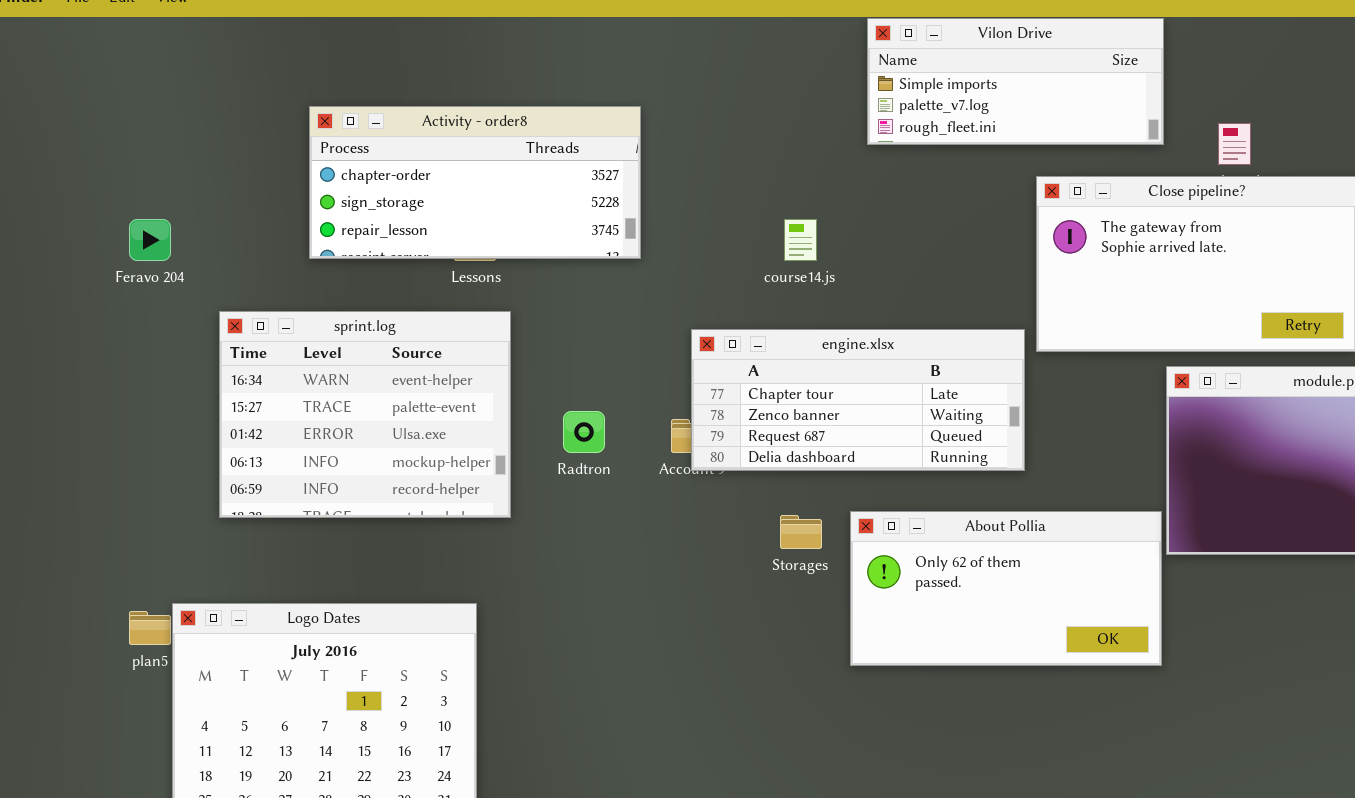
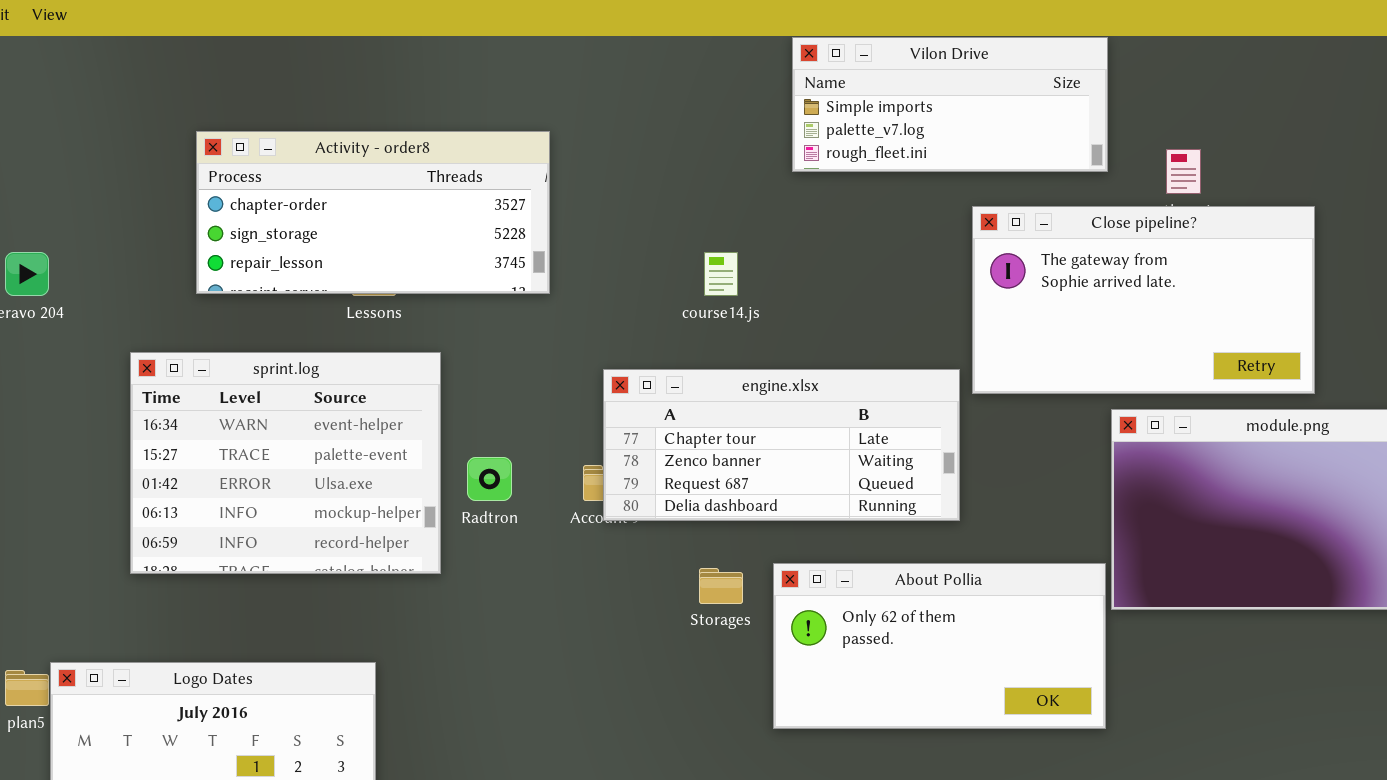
sprint.log: [219,311,511,518] -> [130,352,441,574], moved

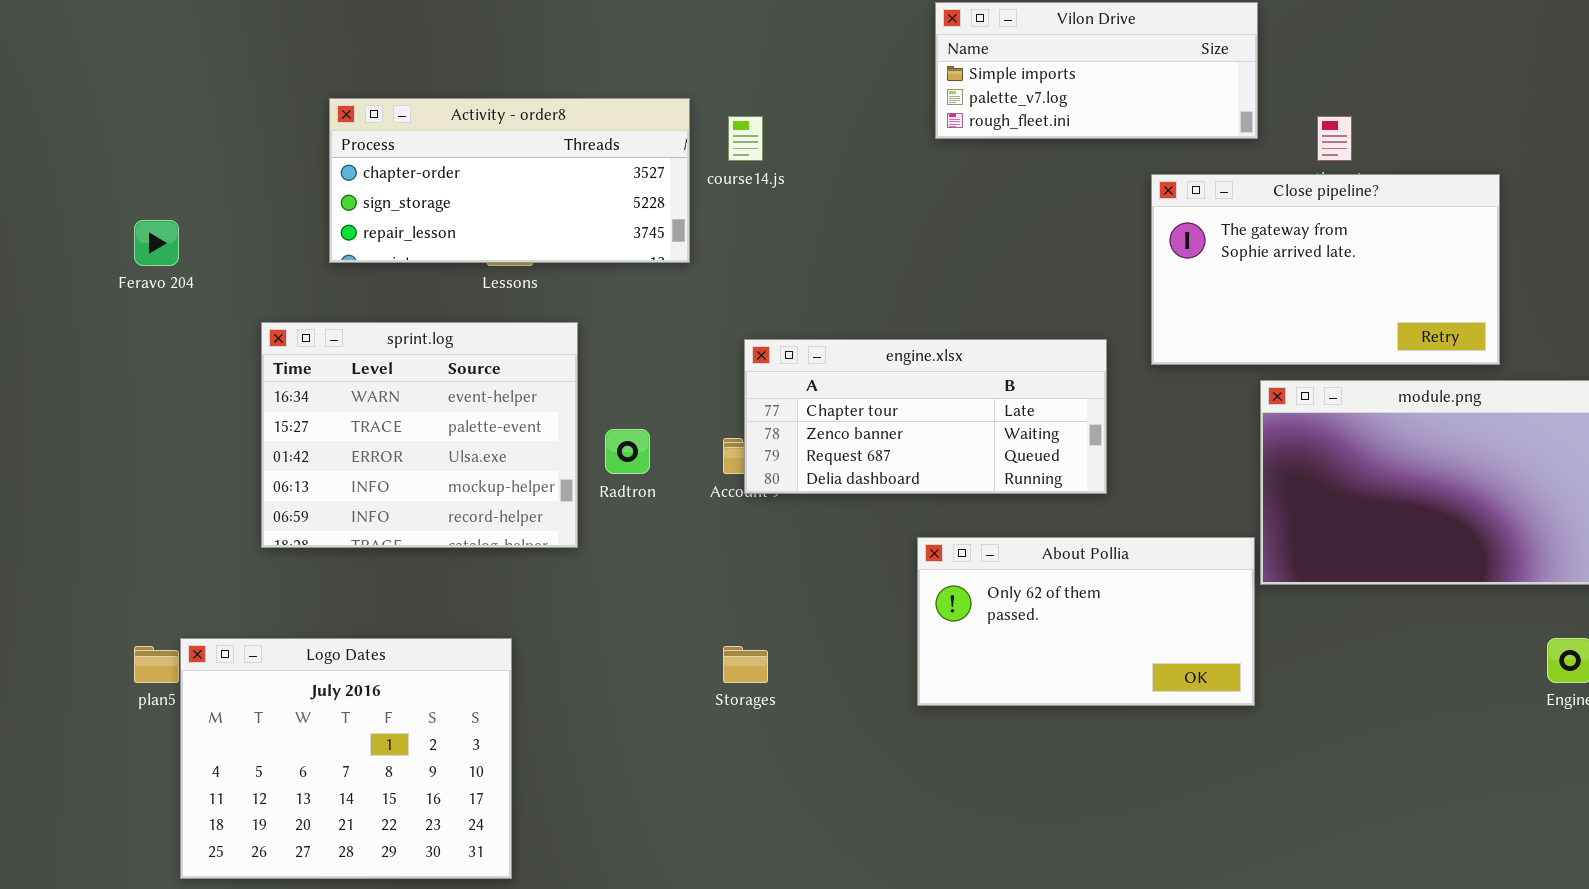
Close pipeline?: [972,206,1315,394] -> [1151,174,1500,365], moved
course14.js: [704,252,738,296] -> [728,116,763,161], moved
Storages: [699,568,743,604] -> [723,646,768,683], moved

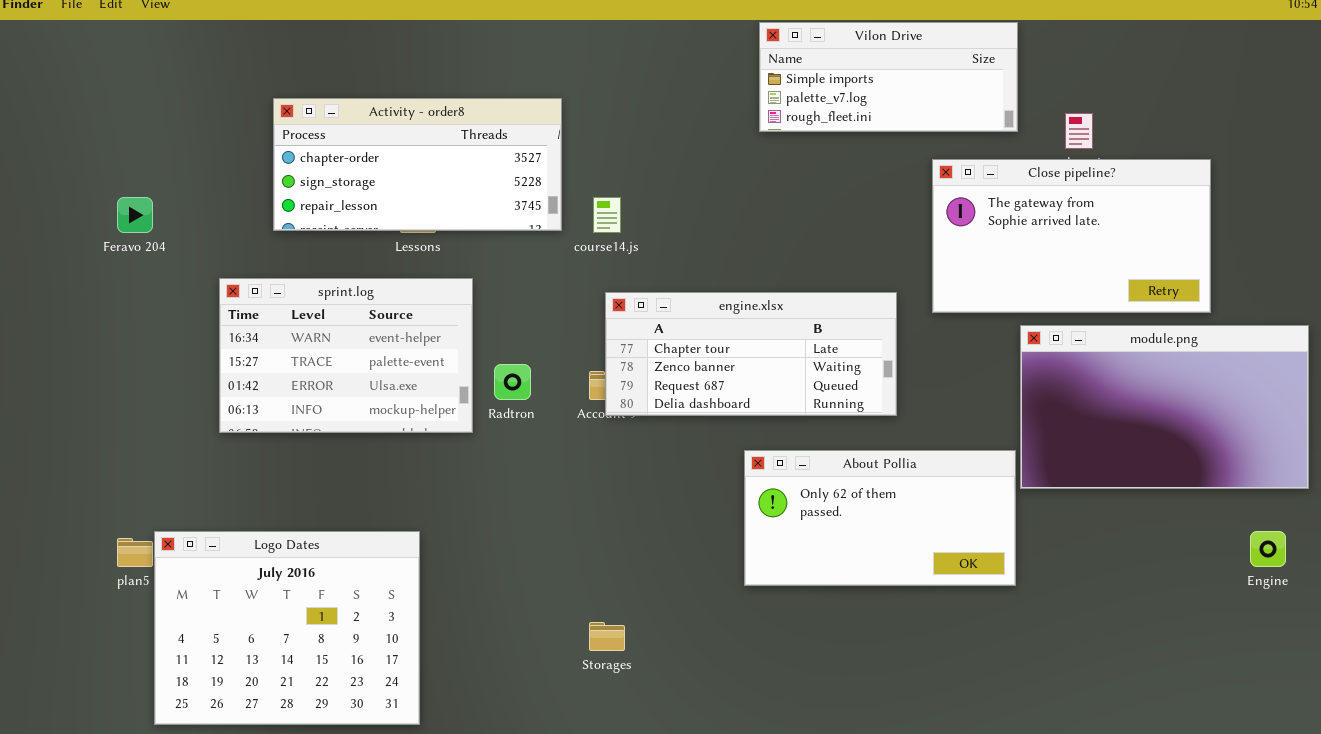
course14.js: [728,116,763,161] -> [593,197,621,233], moved
sprint.log: [261,322,578,548] -> [219,278,473,433], resized
Storages: [723,646,768,683] -> [589,622,625,651], moved

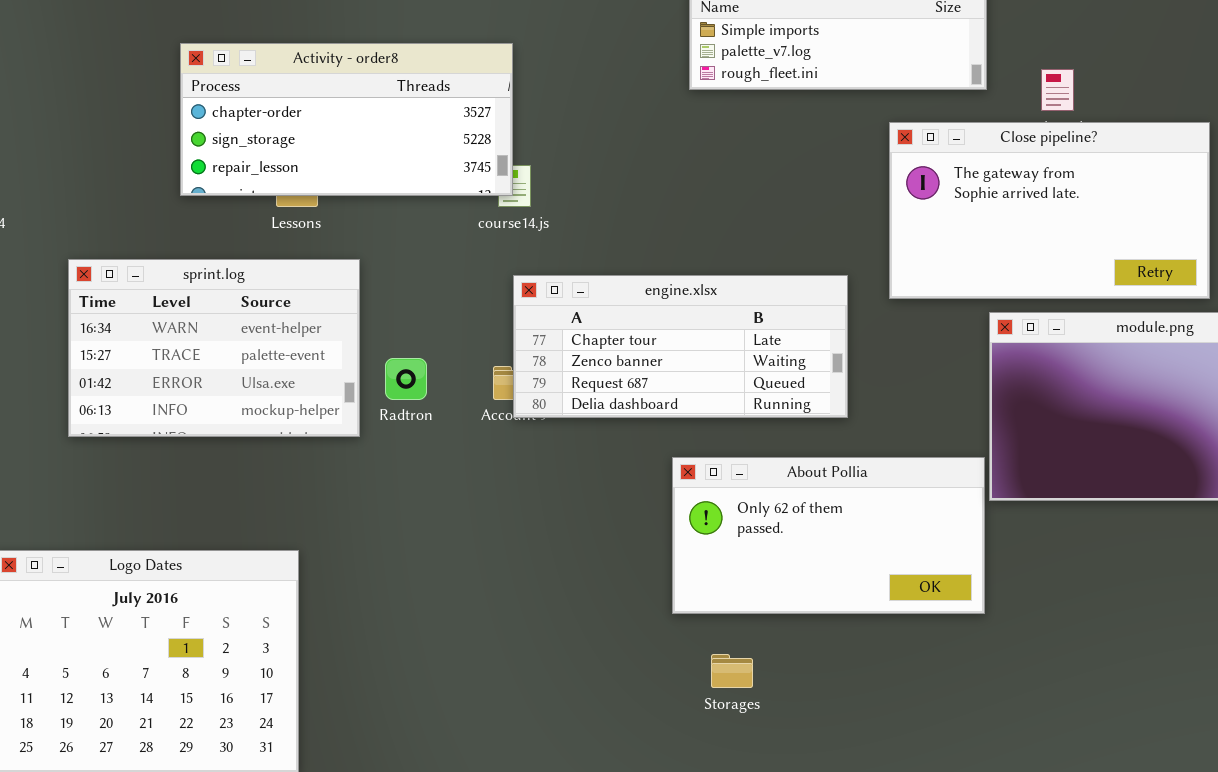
Activity - order8: [273,98,562,231] -> [180,43,513,196], moved
Storages: [589,622,625,651] -> [711,654,753,688], moved

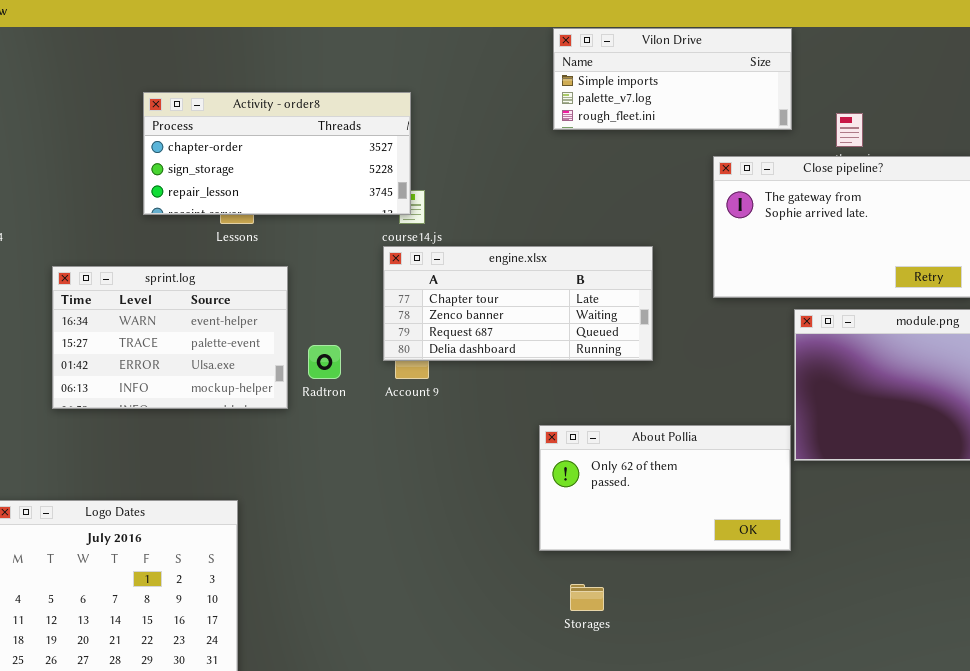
engine.xlsx: [513,275,848,418] -> [383,246,653,361], moved

